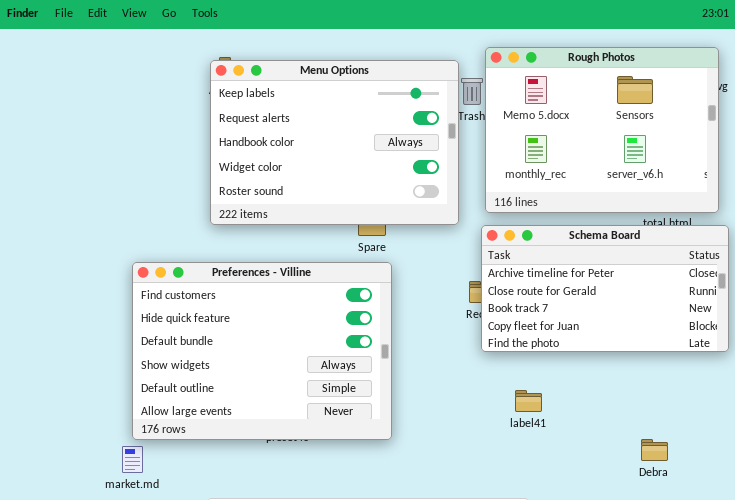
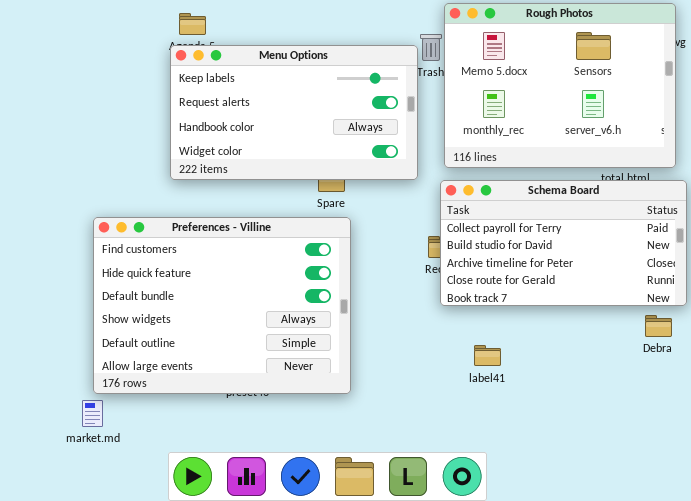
Menu Options: [210,60,459,225] -> [170,45,418,180], resized
Schema Board: [481,225,729,352] -> [440,180,687,306], scrolled up 2 rows
Debra: [641,439,668,461] -> [645,315,672,337], moved

